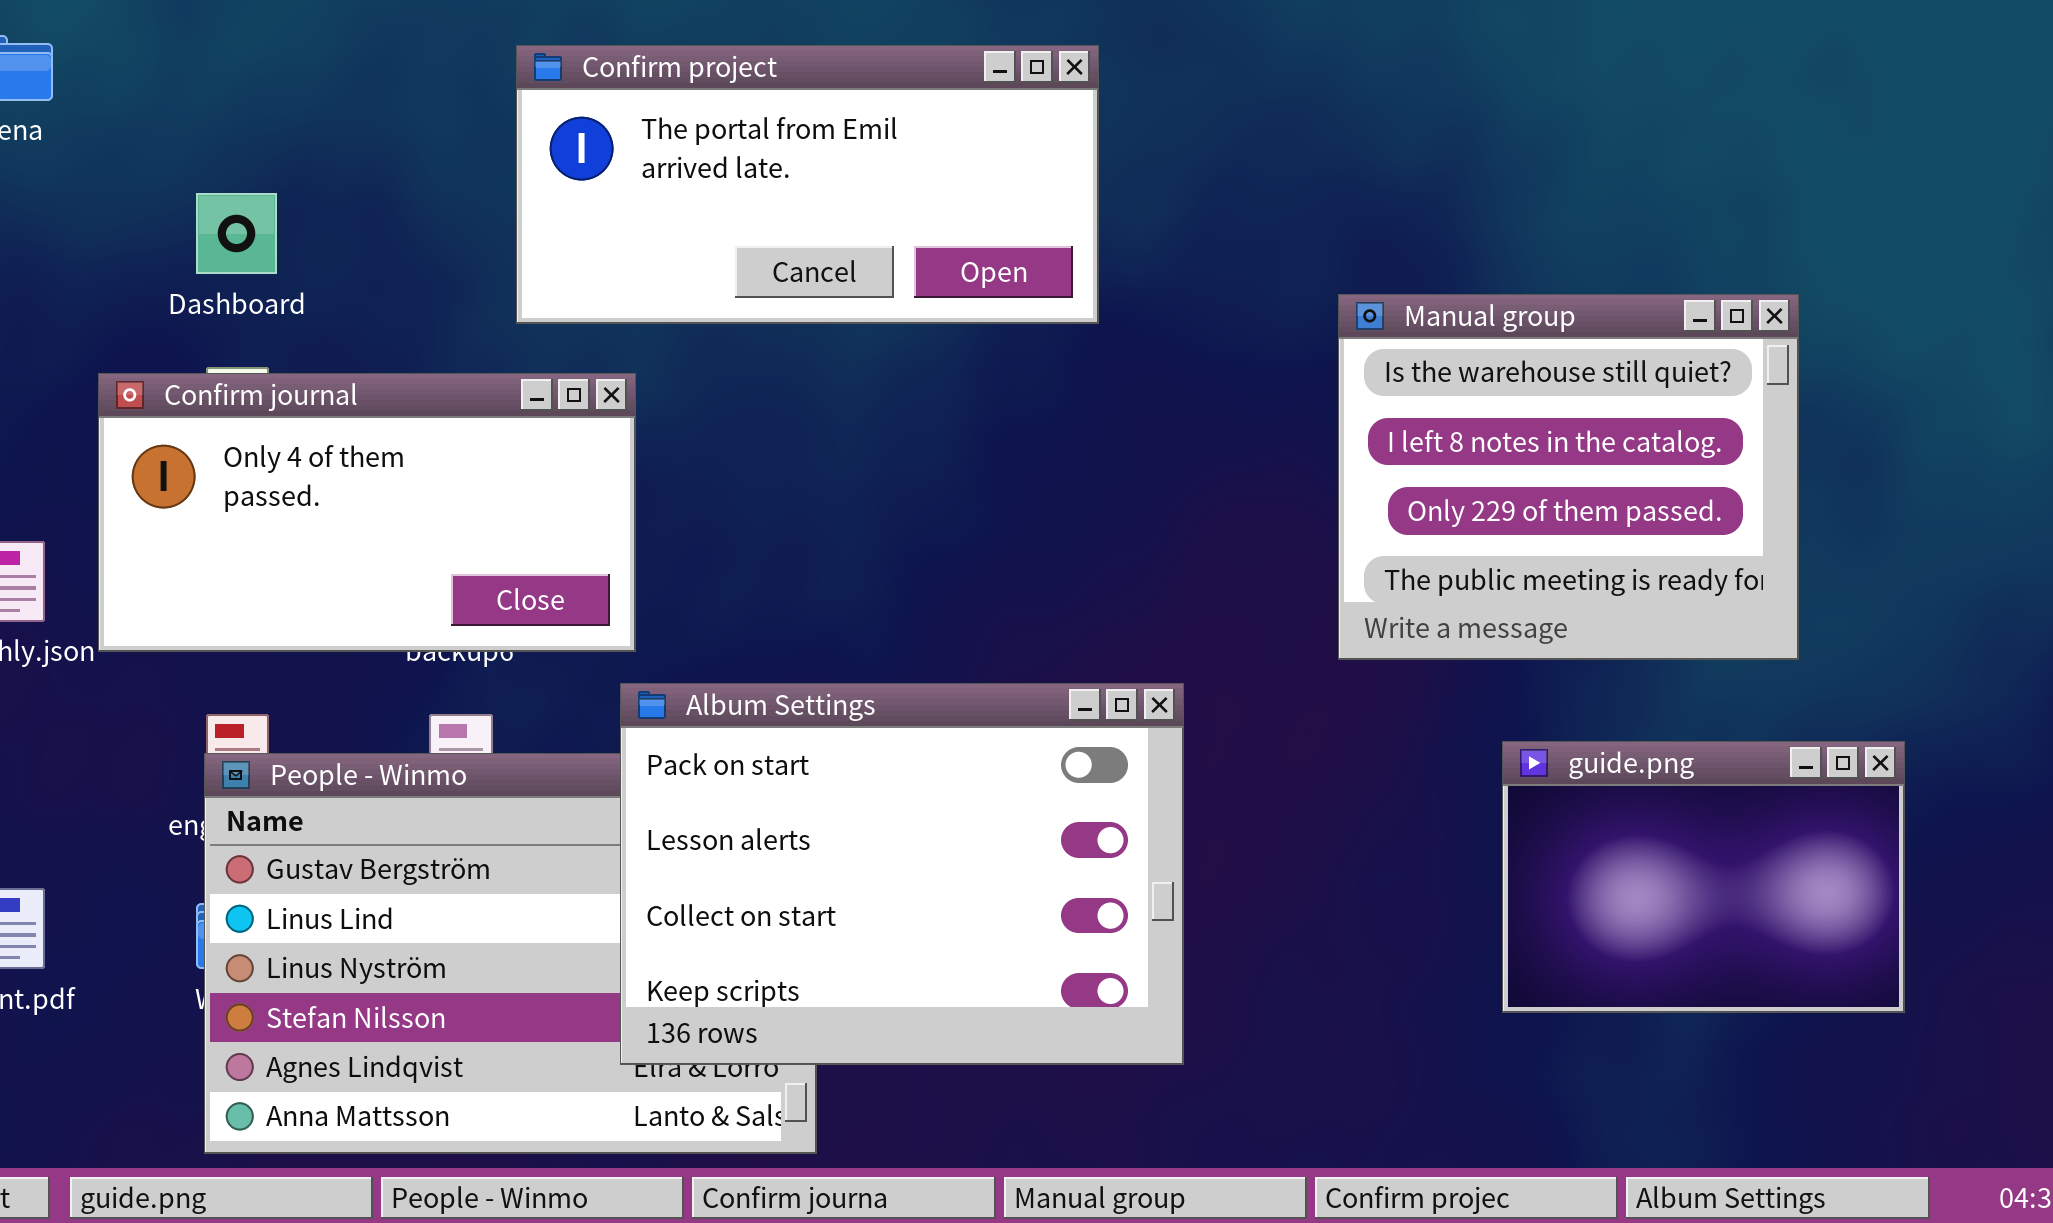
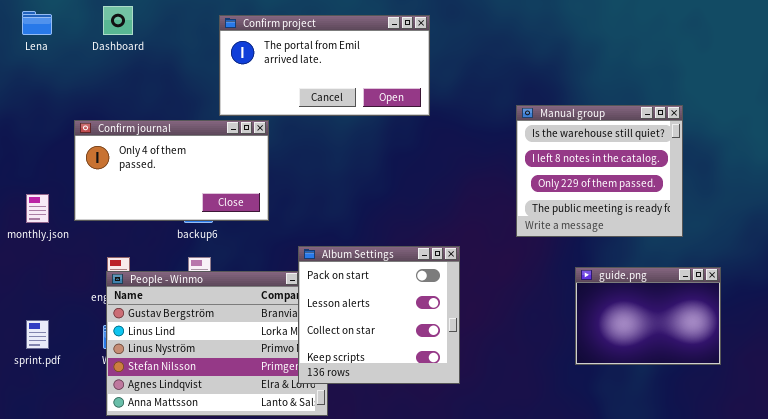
Dashboard: [196,193,277,274] -> [103,6,133,35], moved
Confirm journal: [98,373,636,652] -> [74,120,269,221], moved
Album Settings: [620,683,1184,1065] -> [298,246,460,384], resized

